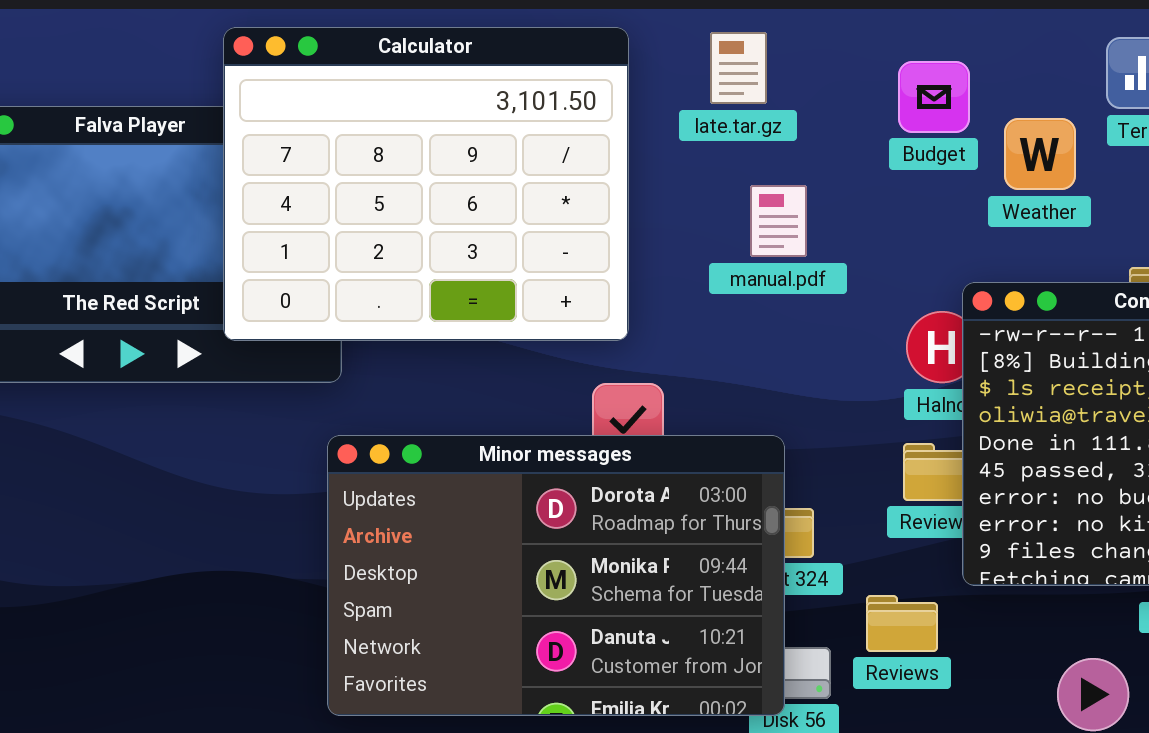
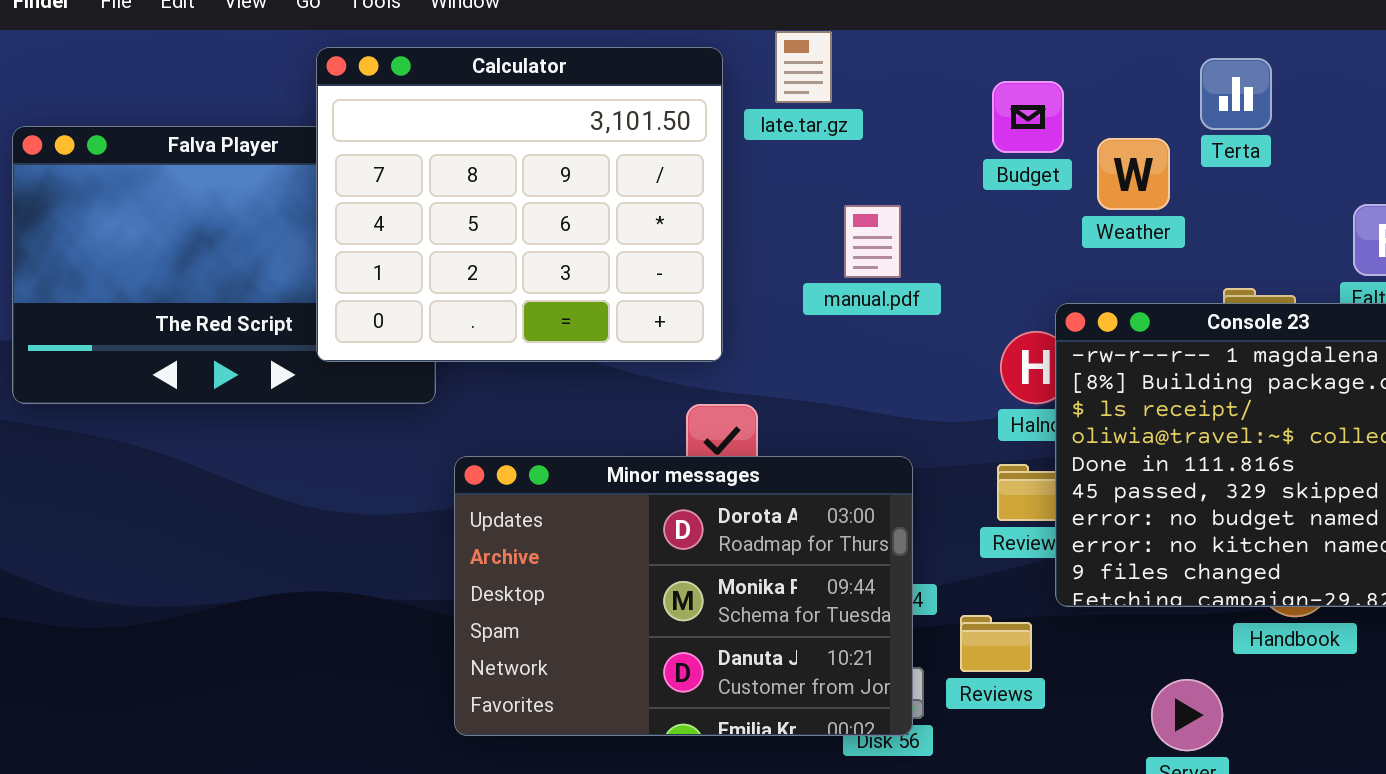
late.tar.gz: [710,32,767,104] -> [775,31,832,103], moved
Minor messages: [327,435,785,716] -> [454,456,913,736], moved

